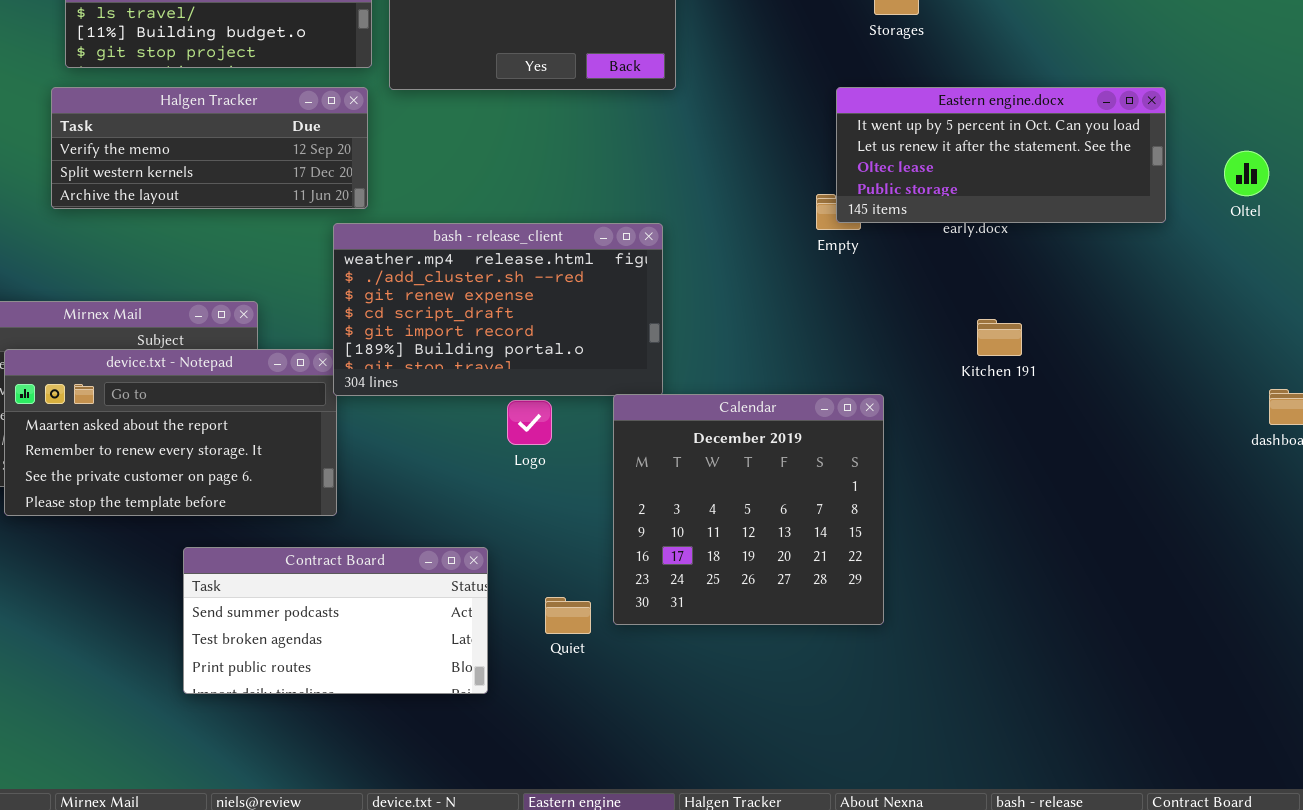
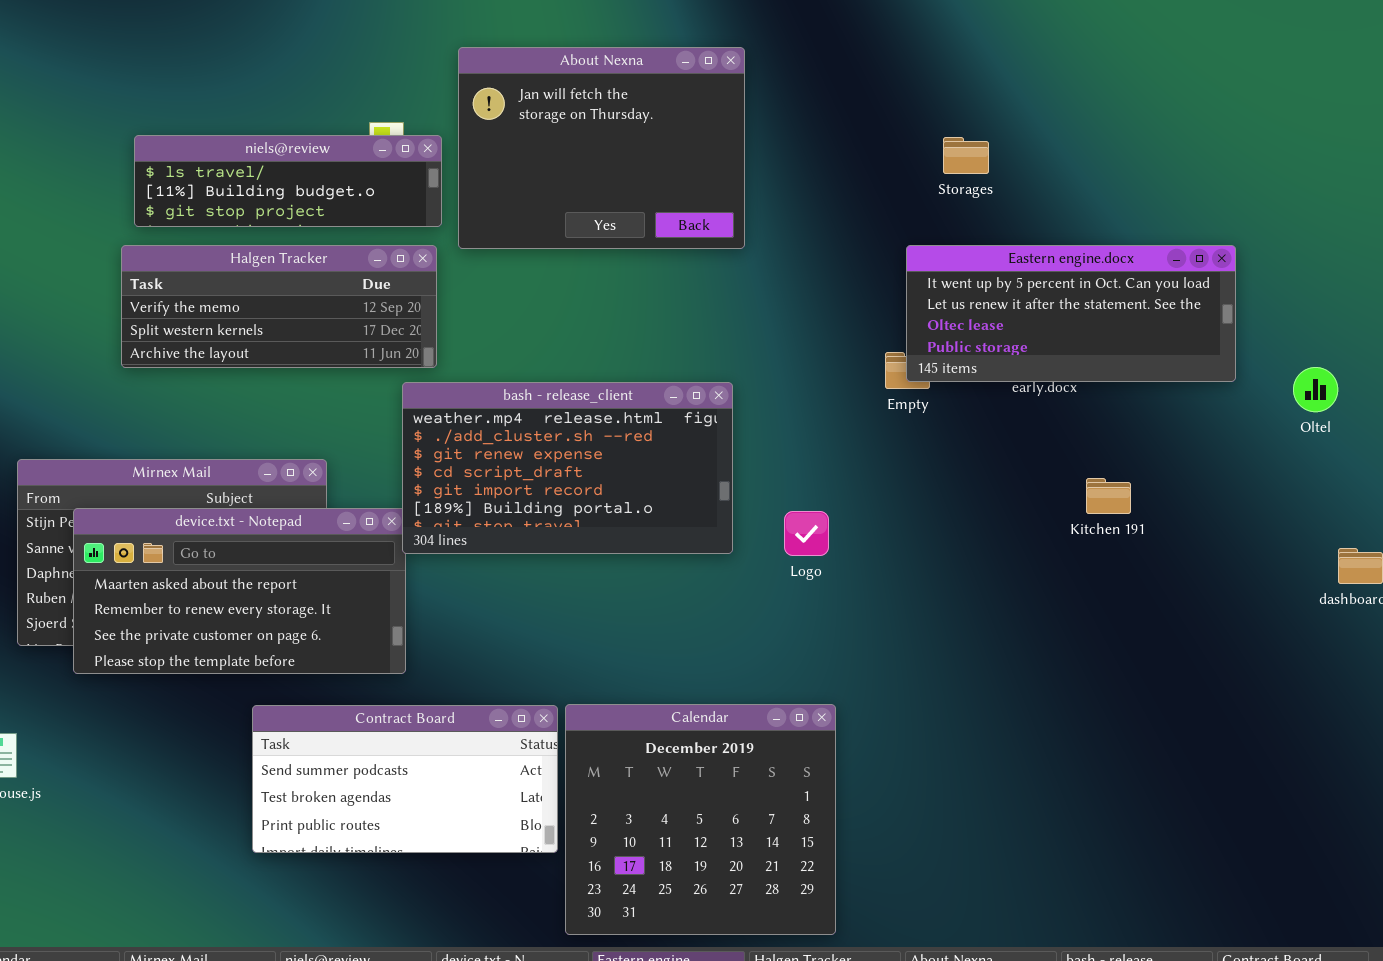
Oltel: [1224,151,1269,196] -> [1293,367,1338,412], moved
Kitchen 191: [977,319,1022,356] -> [1086,478,1131,514], moved
Calendar: [613,394,884,625] -> [565,704,836,935], moved
Logo: [507,400,552,445] -> [784,511,829,556], moved

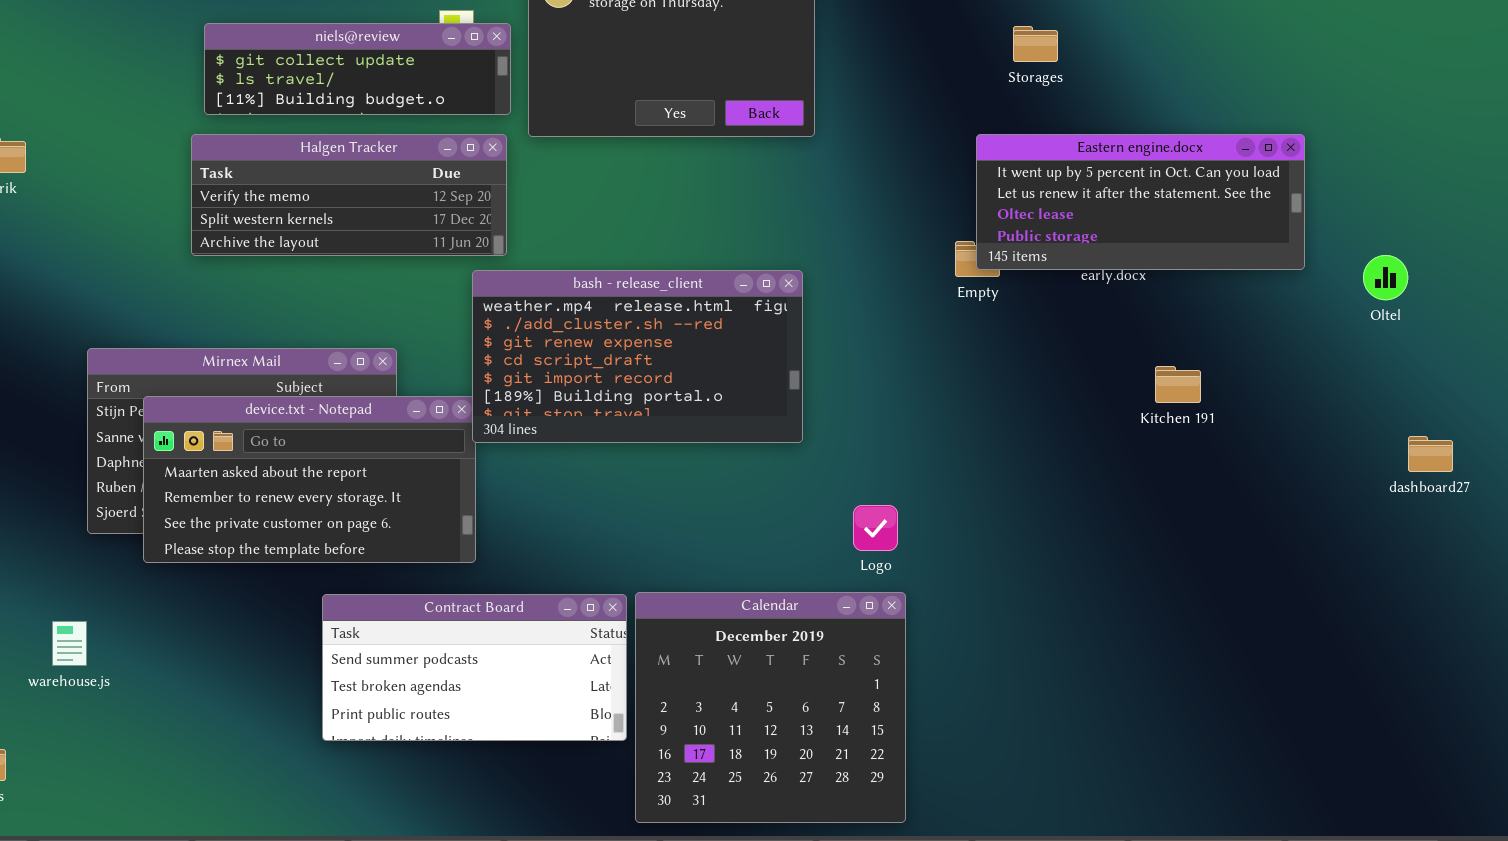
niels@review: [134,135,442,227] -> [204,23,511,115], scrolled up 1 row
Logo: [784,511,829,556] -> [853,505,898,551], moved

